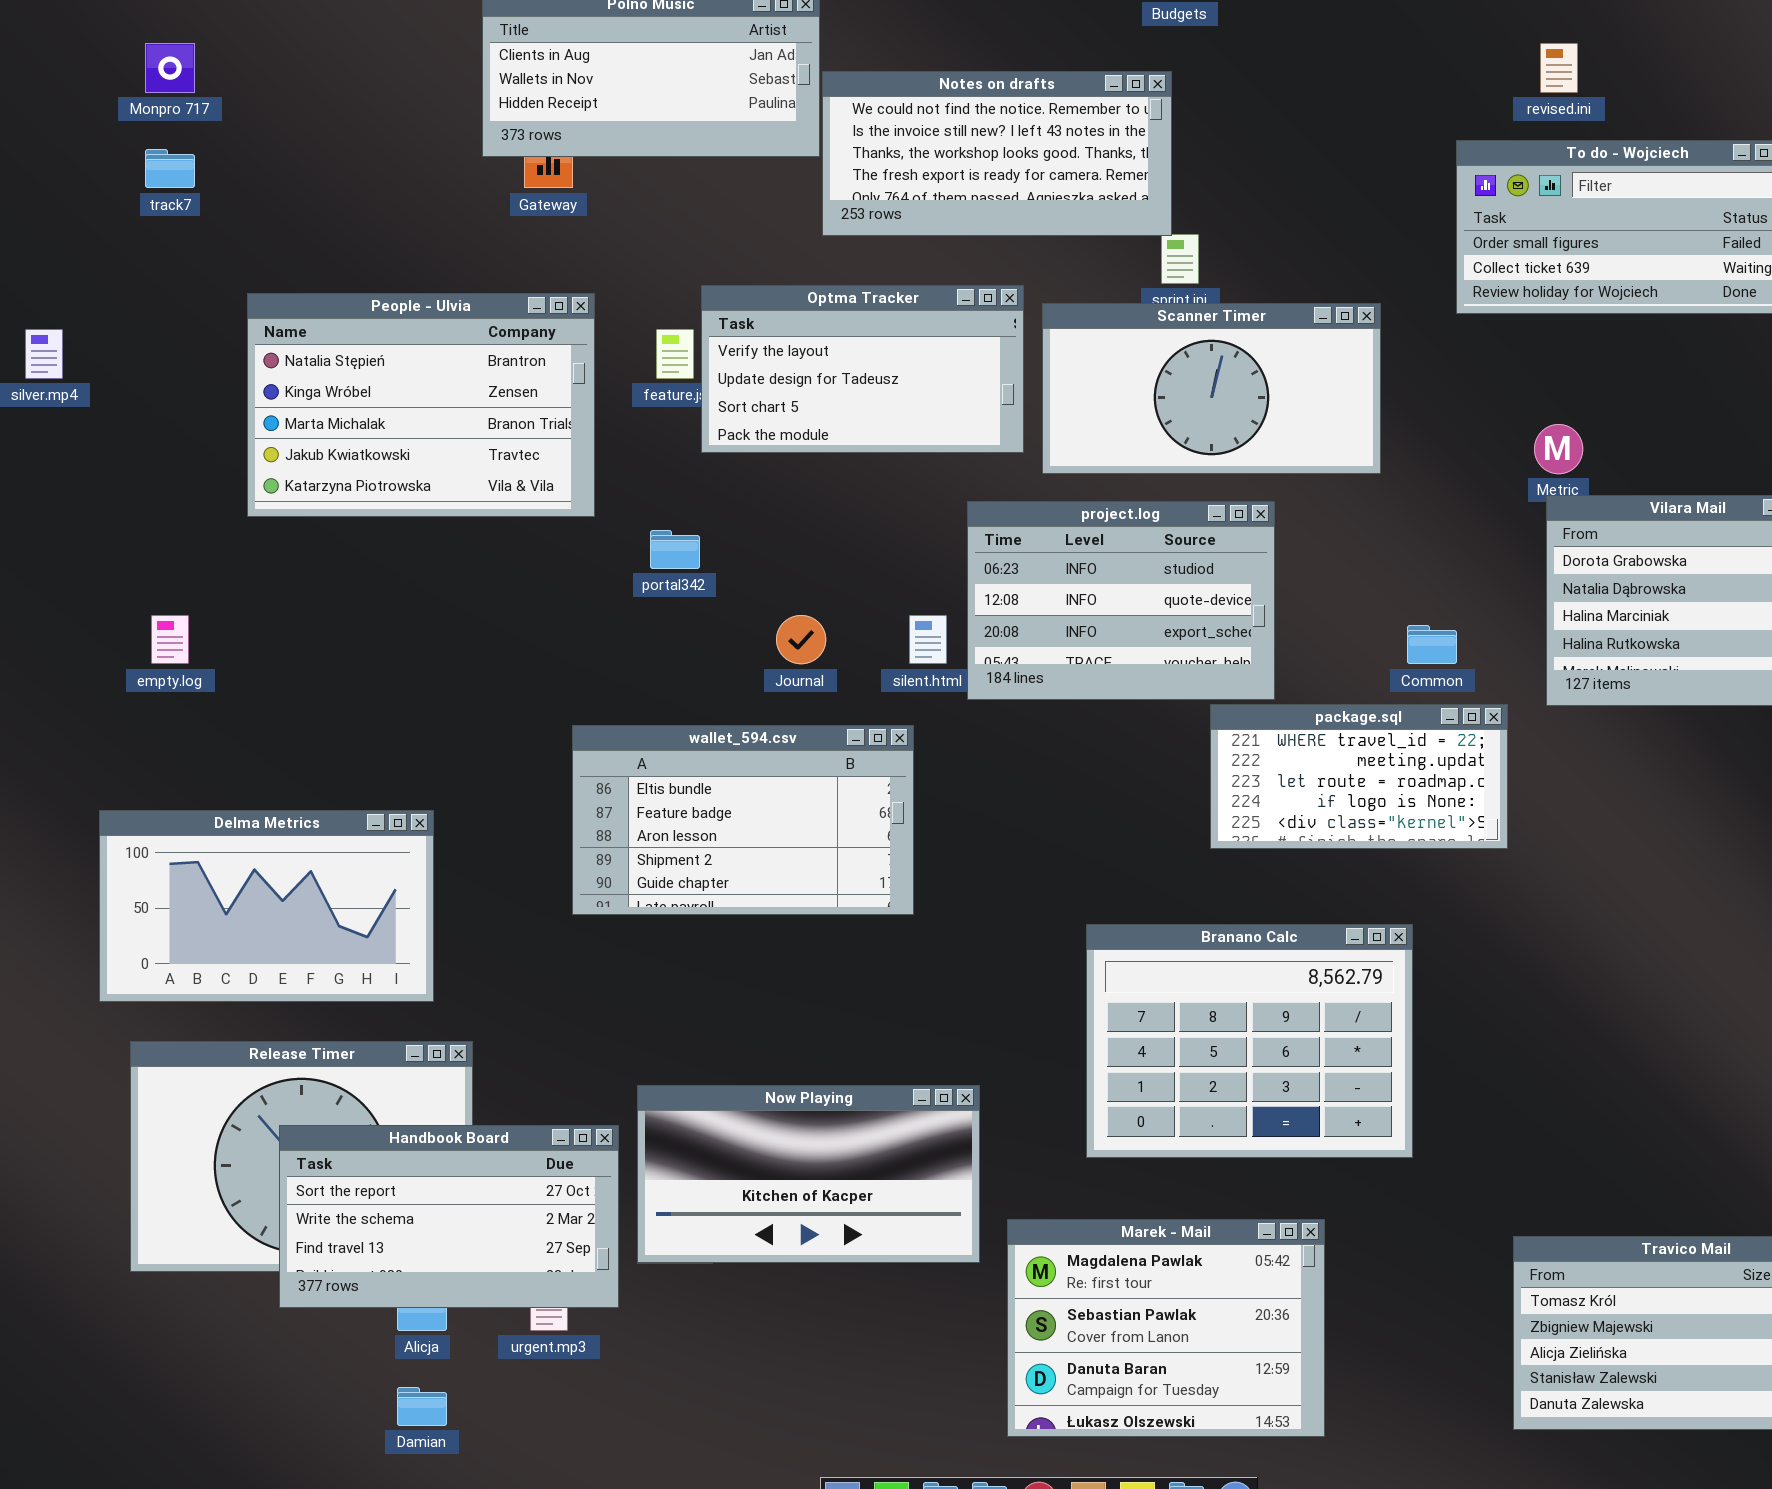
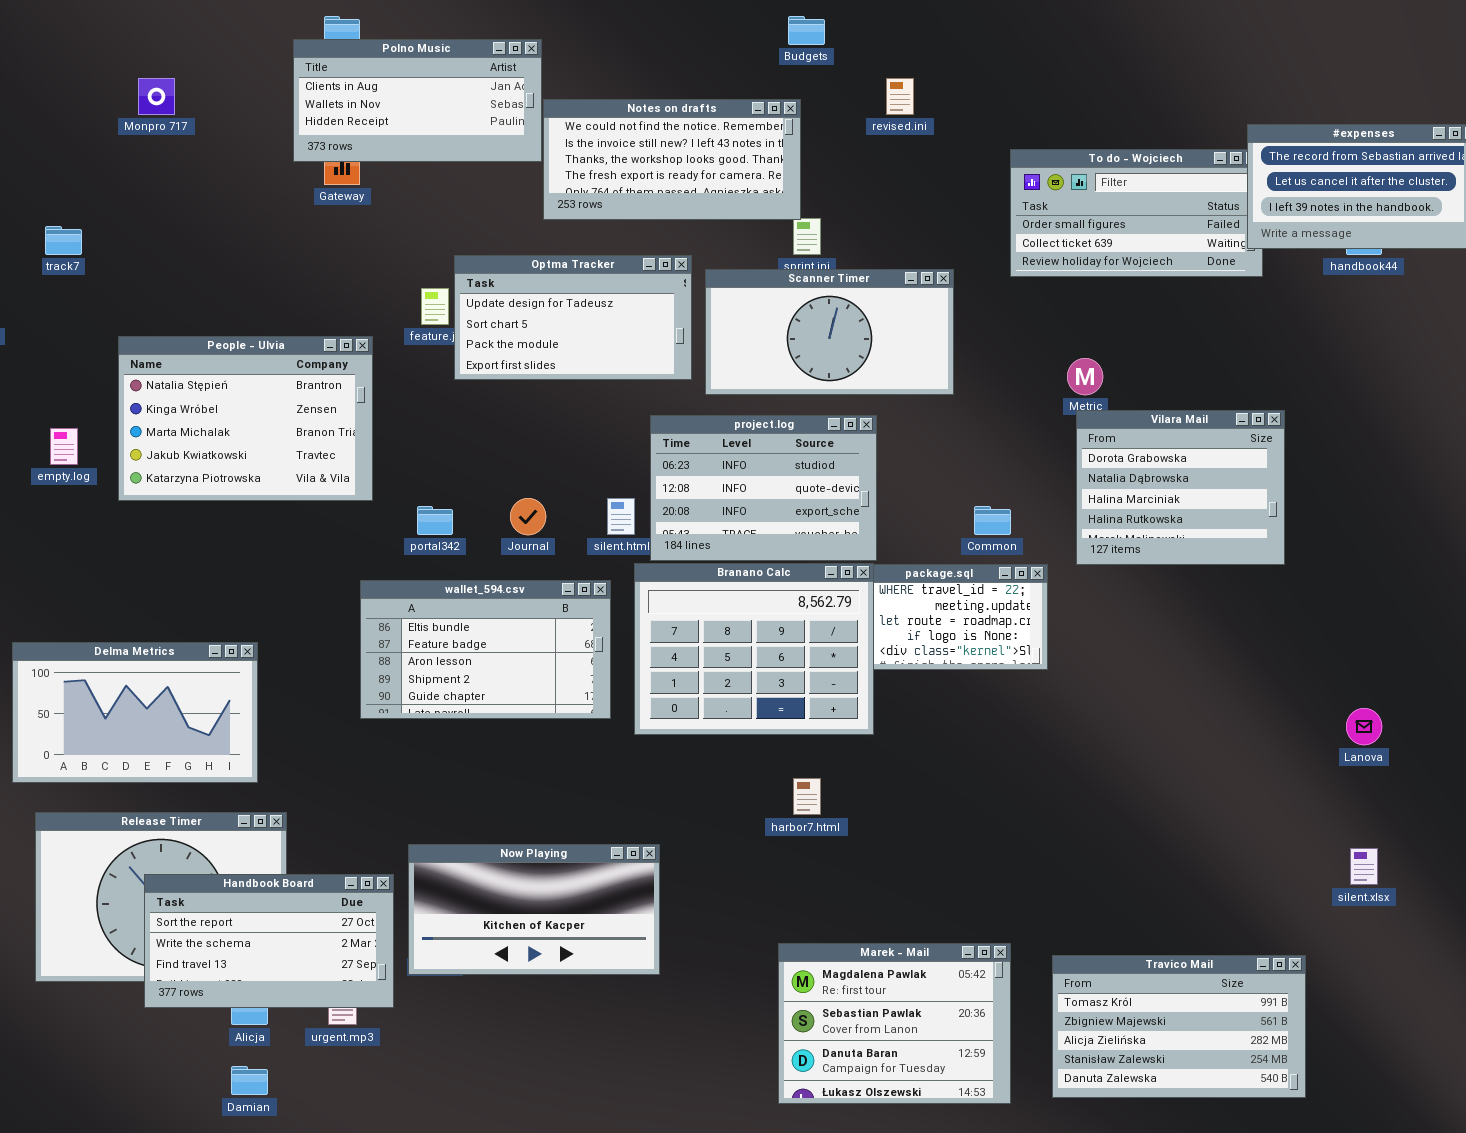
Monpro 717: [145,43,195,93] -> [138,78,175,115], moved
revised.ini: [1540,43,1578,93] -> [886,78,914,115], moved
track7: [145,149,195,188] -> [45,226,82,255], moved
Optma Tracker: [701,285,1024,453] -> [454,255,692,380], scrolled down 1 row
People - Ulvia: [247,293,595,517] -> [118,336,373,501], moved
portal342: [650,530,700,569] -> [417,506,453,535], moved
empty.log: [151,615,189,664] -> [50,428,78,465], moved
Branano Calc: [1086,924,1413,1158] -> [634,563,874,735], moved
Marek - Mail: [1007,1219,1325,1437] -> [778,943,1011,1104], moved

